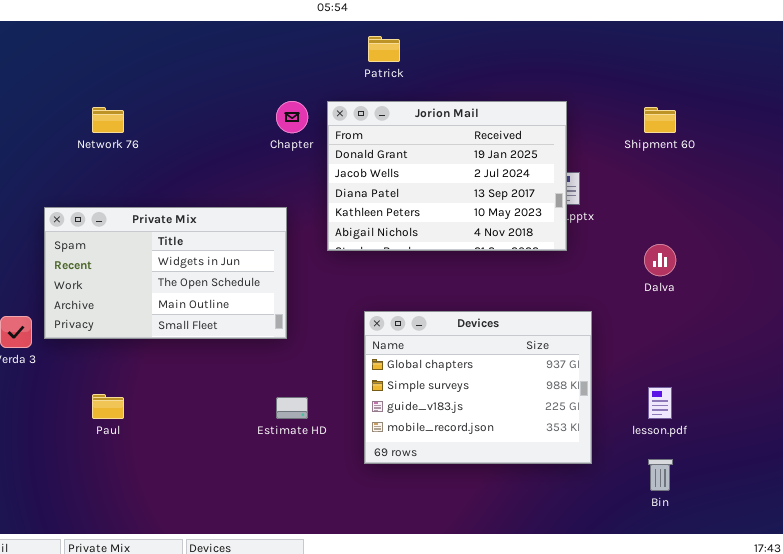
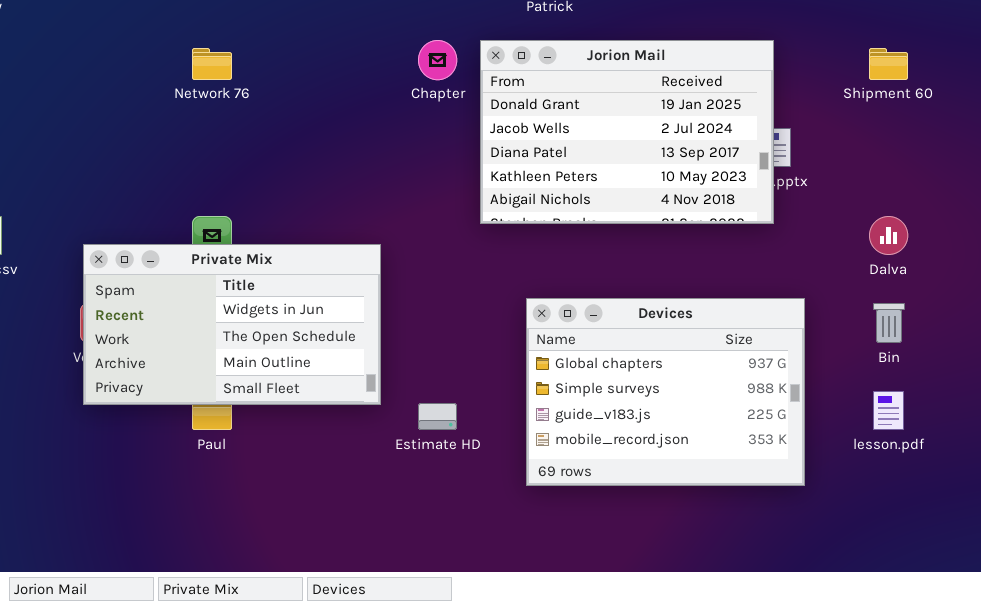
Private Mix: [44,207,287,339] -> [83,244,381,405], moved
Bin: [648,459,673,491] -> [873,303,905,343], moved

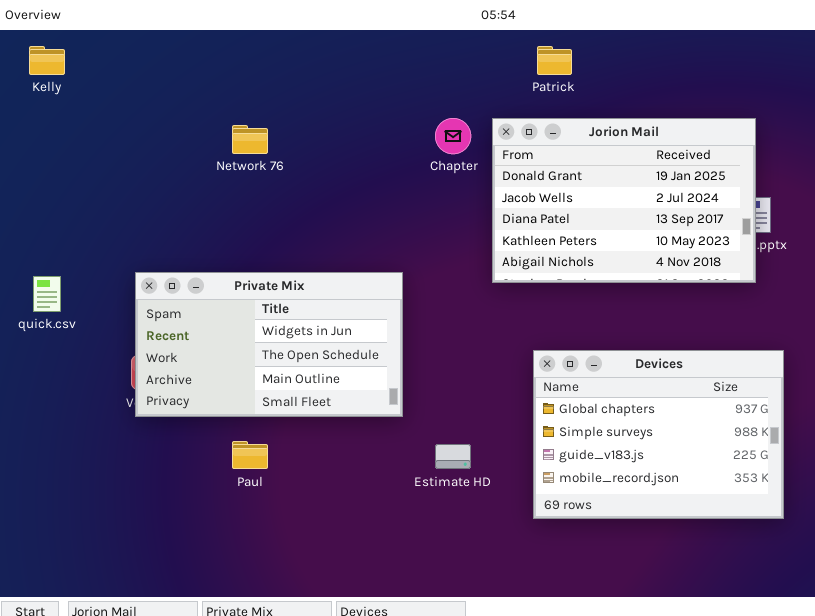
Private Mix: [83,244,381,405] -> [135,272,403,417], moved

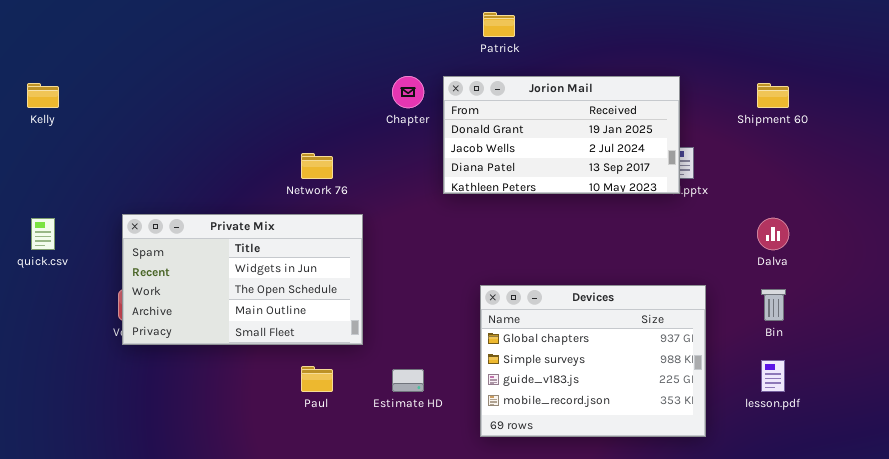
Kelly: [29,46,65,75] -> [27,83,59,108], moved
Jorion Mail: [492,118,756,283] -> [443,76,680,194], resized
Network 76: [232,125,268,154] -> [301,153,333,179], moved
Paul: [232,441,268,469] -> [301,366,333,392], moved

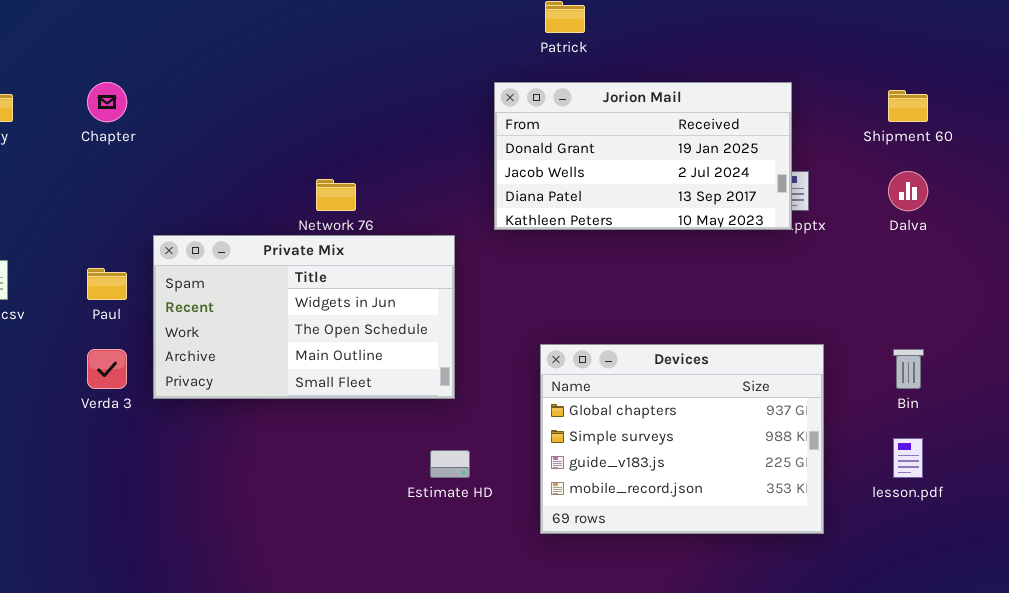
Chapter: [392,76,424,108] -> [87,82,127,122], moved
Private Mix: [122,214,363,345] -> [153,235,455,399], moved
Dalva: [757,218,789,250] -> [888,171,928,211], moved
Paul: [301,366,333,392] -> [87,268,127,300], moved

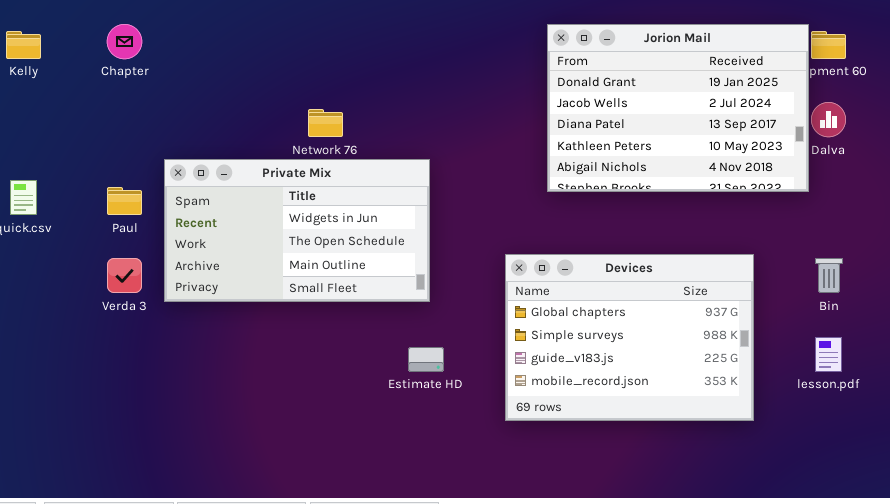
Jorion Mail: [494,82,792,230] -> [547,24,809,192], moved, resized

